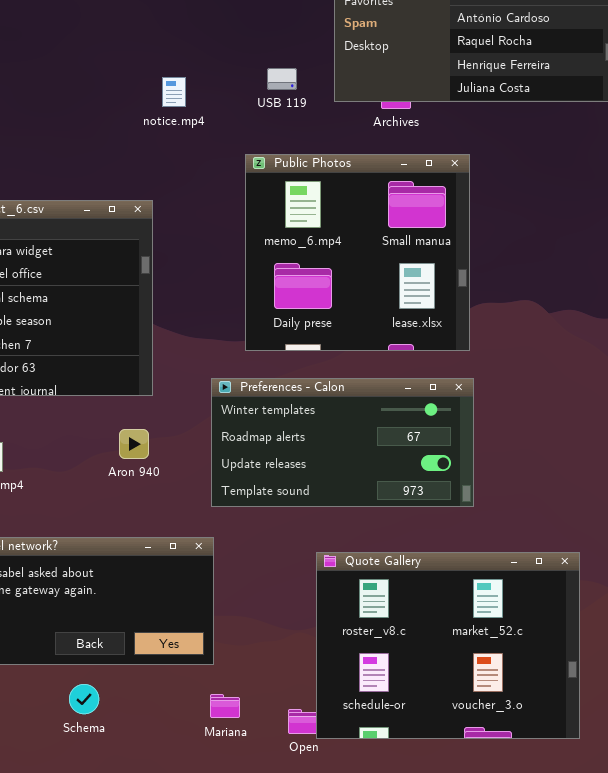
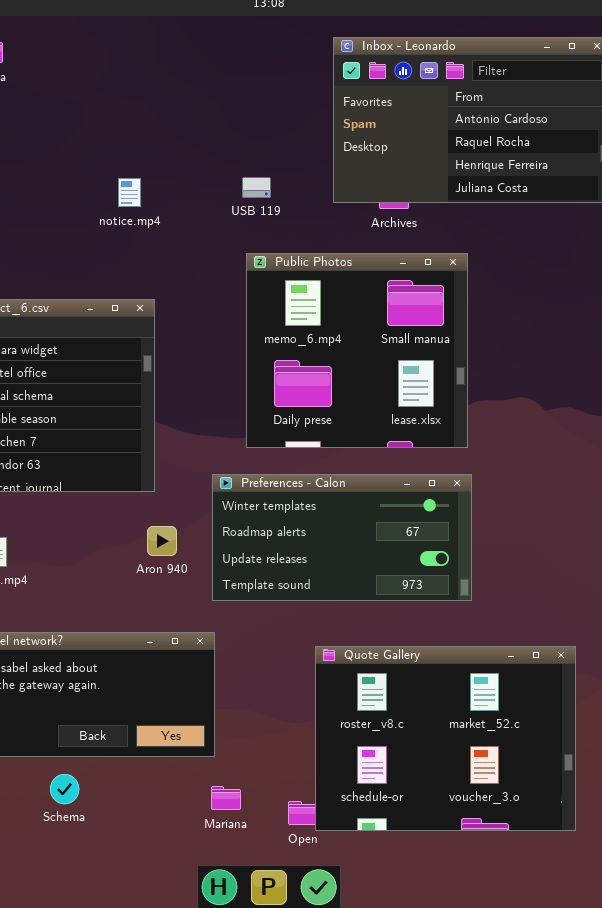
USB 119: [267,68,297,90] -> [242,177,271,198], moved
notice.mp4: [162,77,186,107] -> [118,178,141,207], moved
Aron 940: [119,429,149,459] -> [147,526,177,556], moved
Schema: [69,684,99,714] -> [50,774,79,804], moved

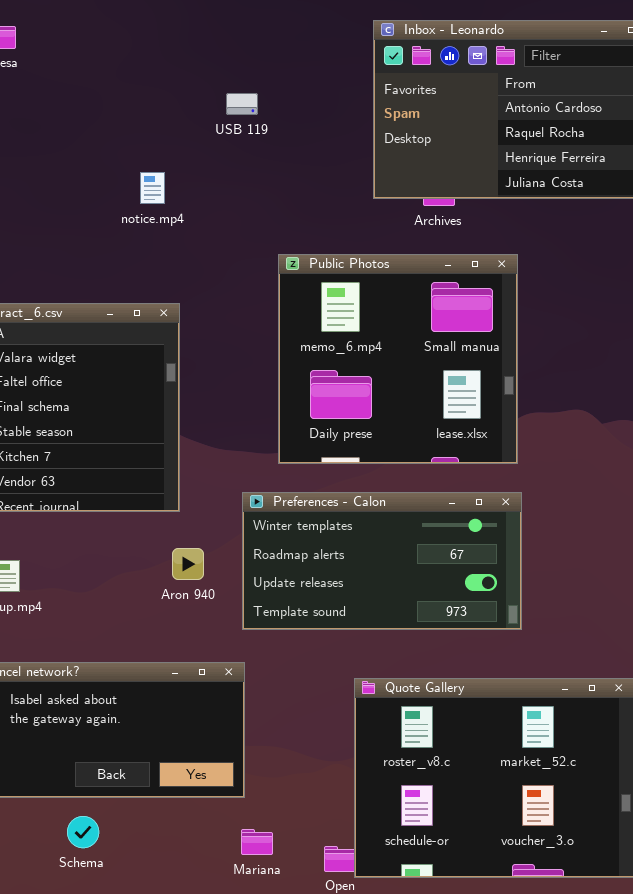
USB 119: [242,177,271,198] -> [226,93,258,115], moved

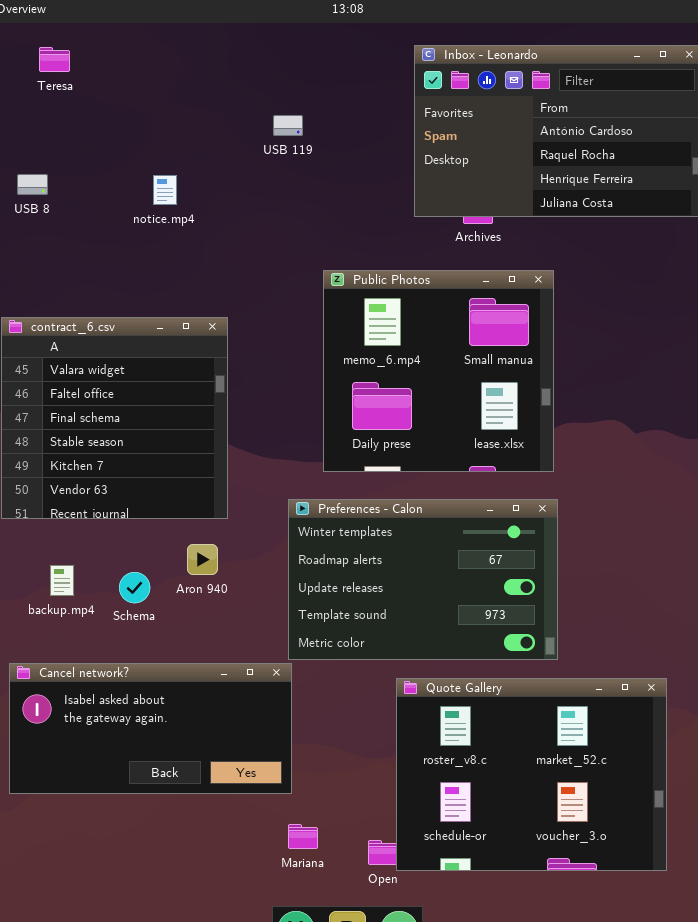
notice.mp4: [140,172,165,204] -> [153,175,177,205], moved
Preferences - Calon: [242,492,522,630] -> [288,499,558,660], resized
Aron 940: [172,548,204,580] -> [187,544,218,575], moved
Schema: [67,816,99,848] -> [119,572,150,603], moved

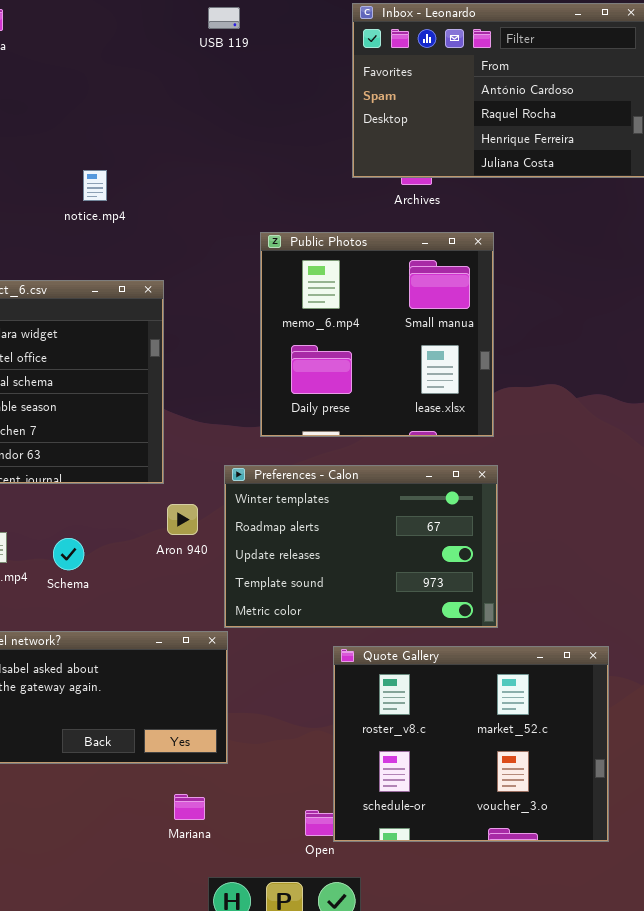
USB 119: [273,115,303,136] -> [208,7,240,29], moved
notice.mp4: [153,175,177,205] -> [83,170,107,201], moved
Aron 940: [187,544,218,575] -> [167,504,198,535], moved
Mariana: [288,824,318,849] -> [174,794,205,820], moved

